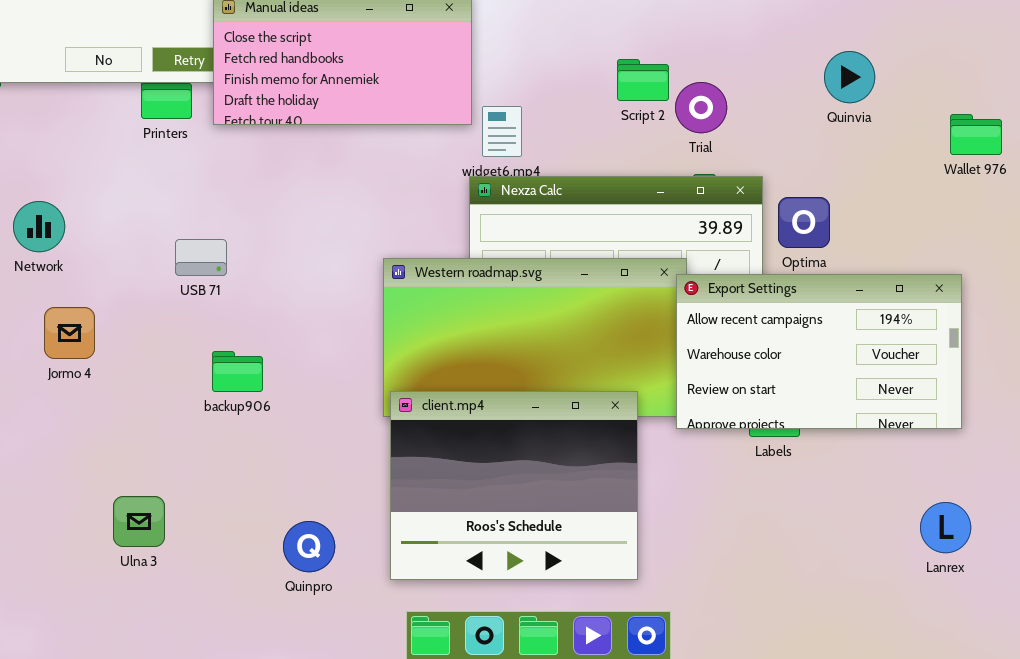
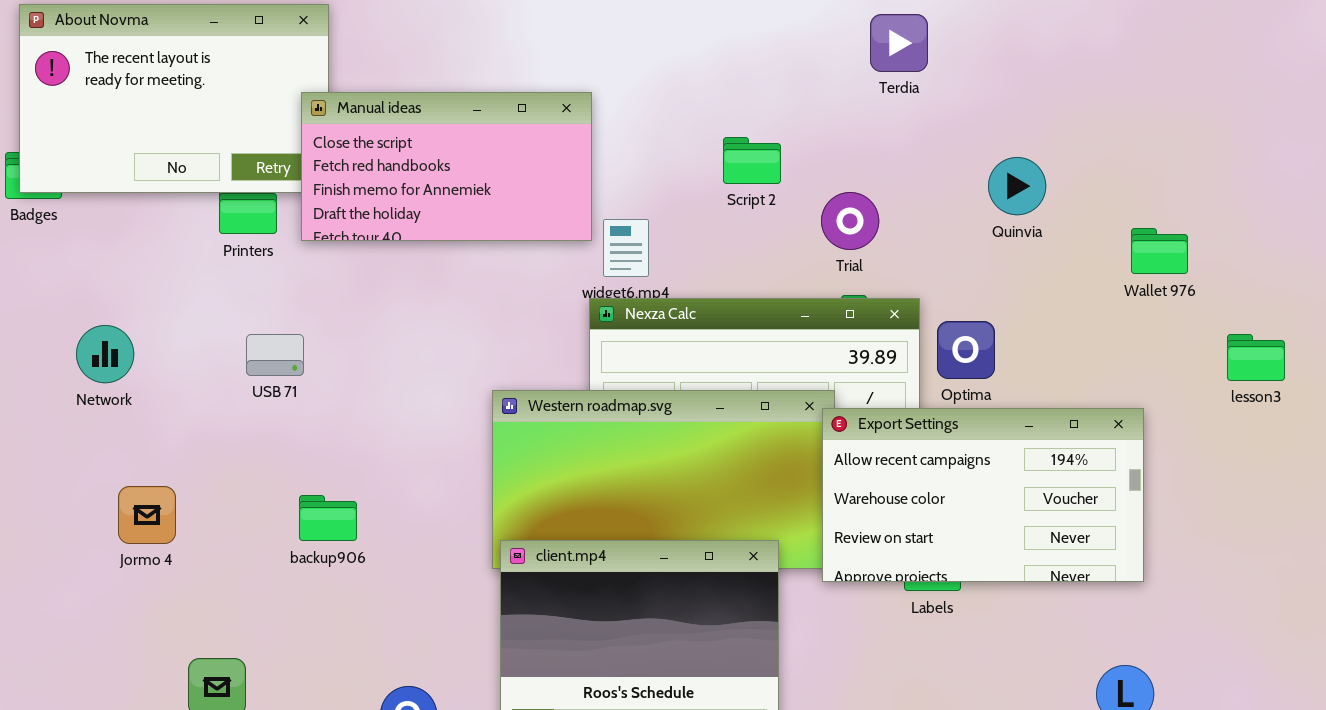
Script 2: [617,59,669,101] -> [723,137,781,184], moved
USB 71: [175,239,227,276] -> [246,334,304,376], moved
Jormo 4: [44,307,95,359] -> [118,486,176,544], moved

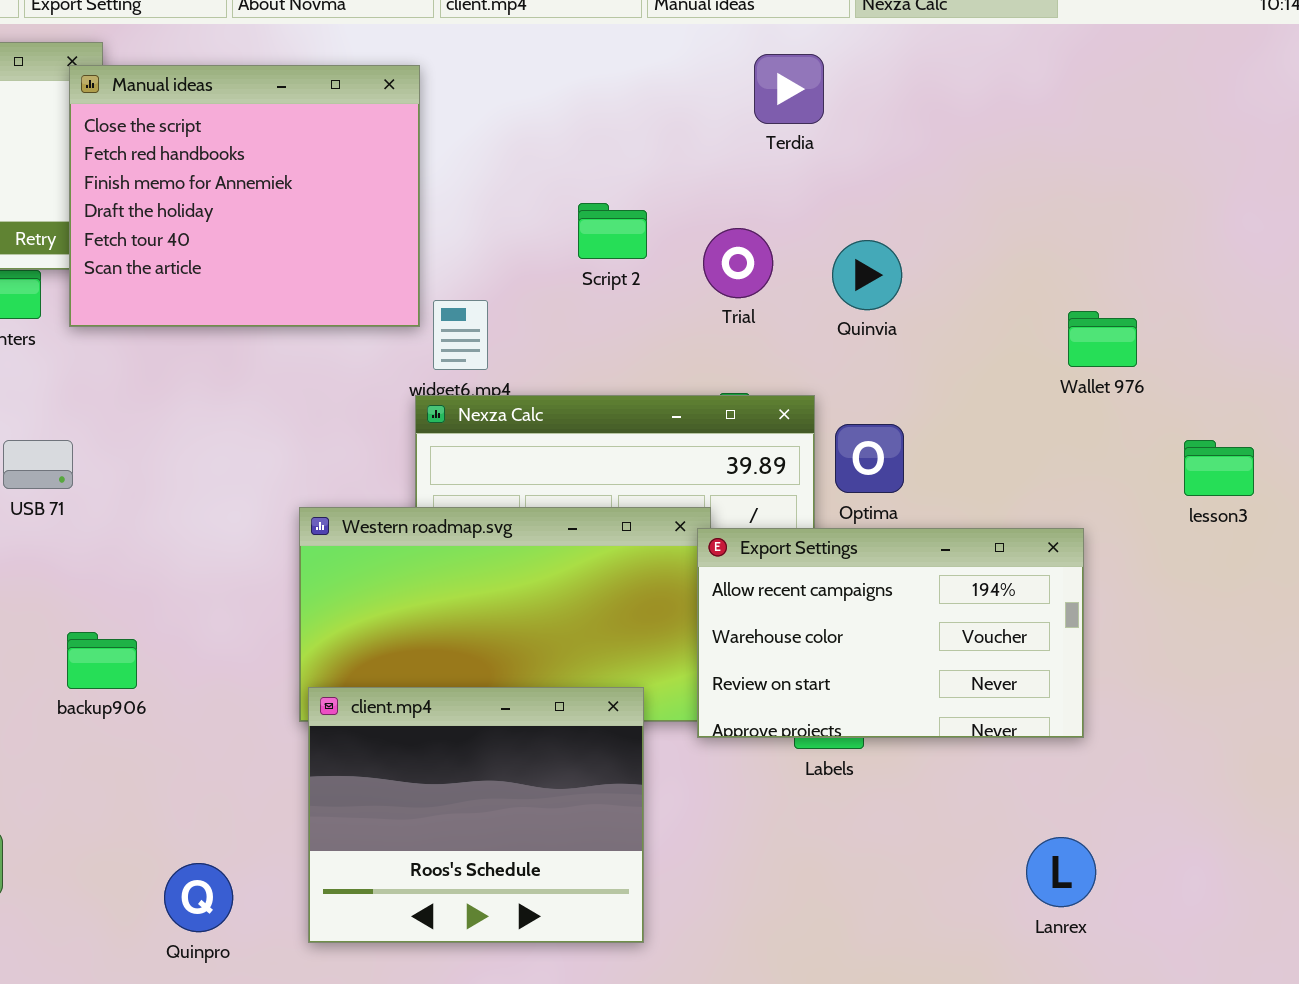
Manual ideas: [301,92,592,241] -> [69,65,420,327], resized
Quinvia: [988,157,1046,215] -> [832,240,902,310], moved
Trial: [821,192,879,250] -> [703,228,773,298], moved

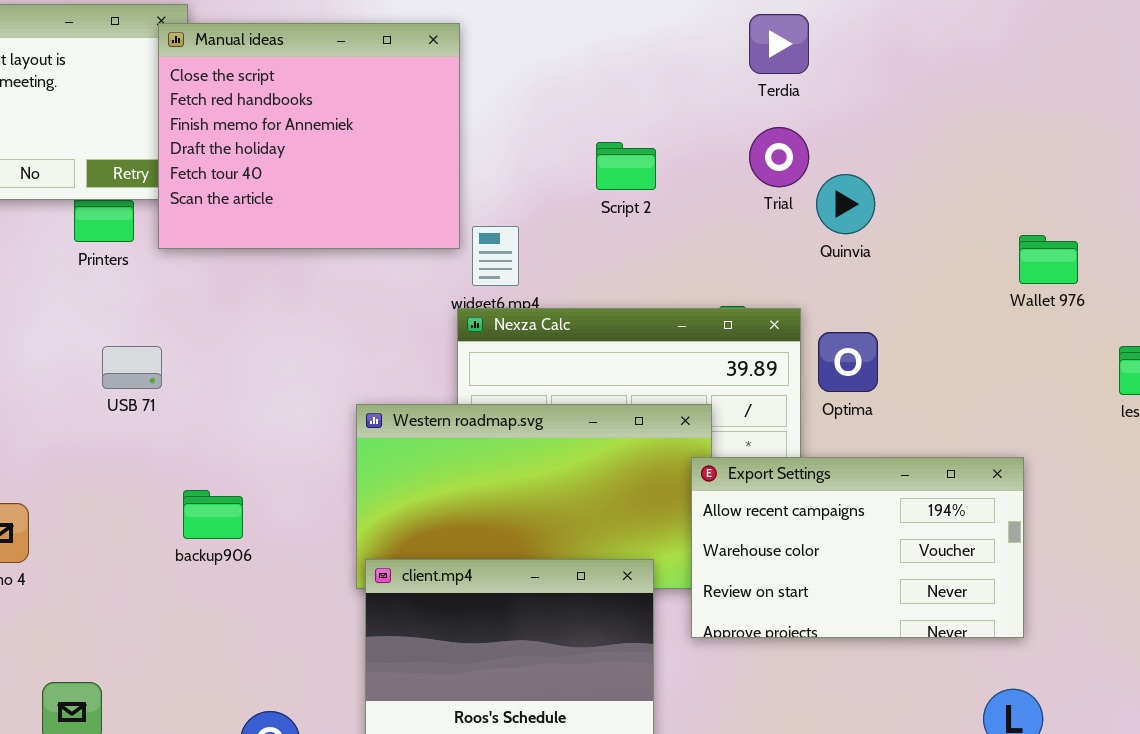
Trial: [703,228,773,298] -> [749,127,809,187], moved
Export Settings: [697,528,1084,738] -> [691,457,1024,638], moved
backup906: [67,632,137,689] -> [183,490,243,539], moved

